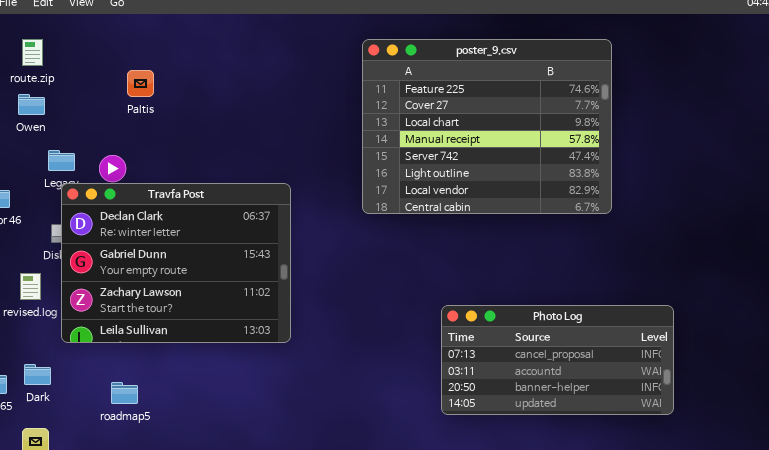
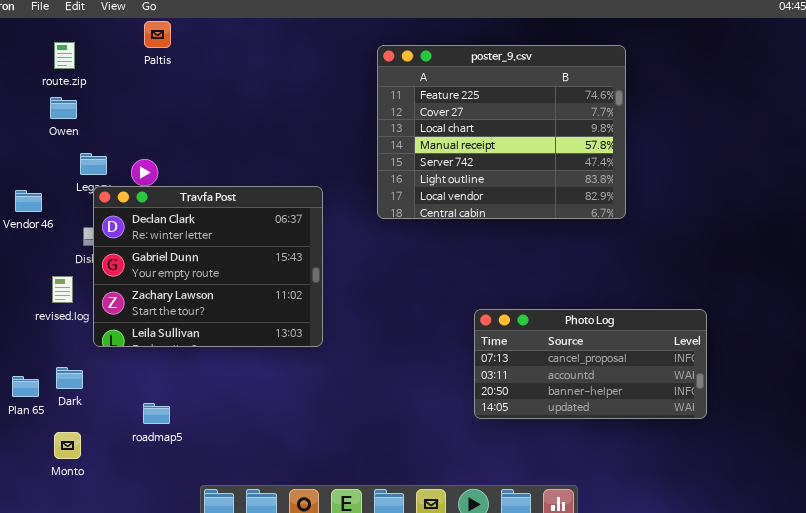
poster_9.csv: [362,39,612,214] -> [377,45,626,219], moved
Paltis: [127,70,154,97] -> [144,21,171,48], moved
roadmap5: [111,382,138,404] -> [143,403,170,424], moved

